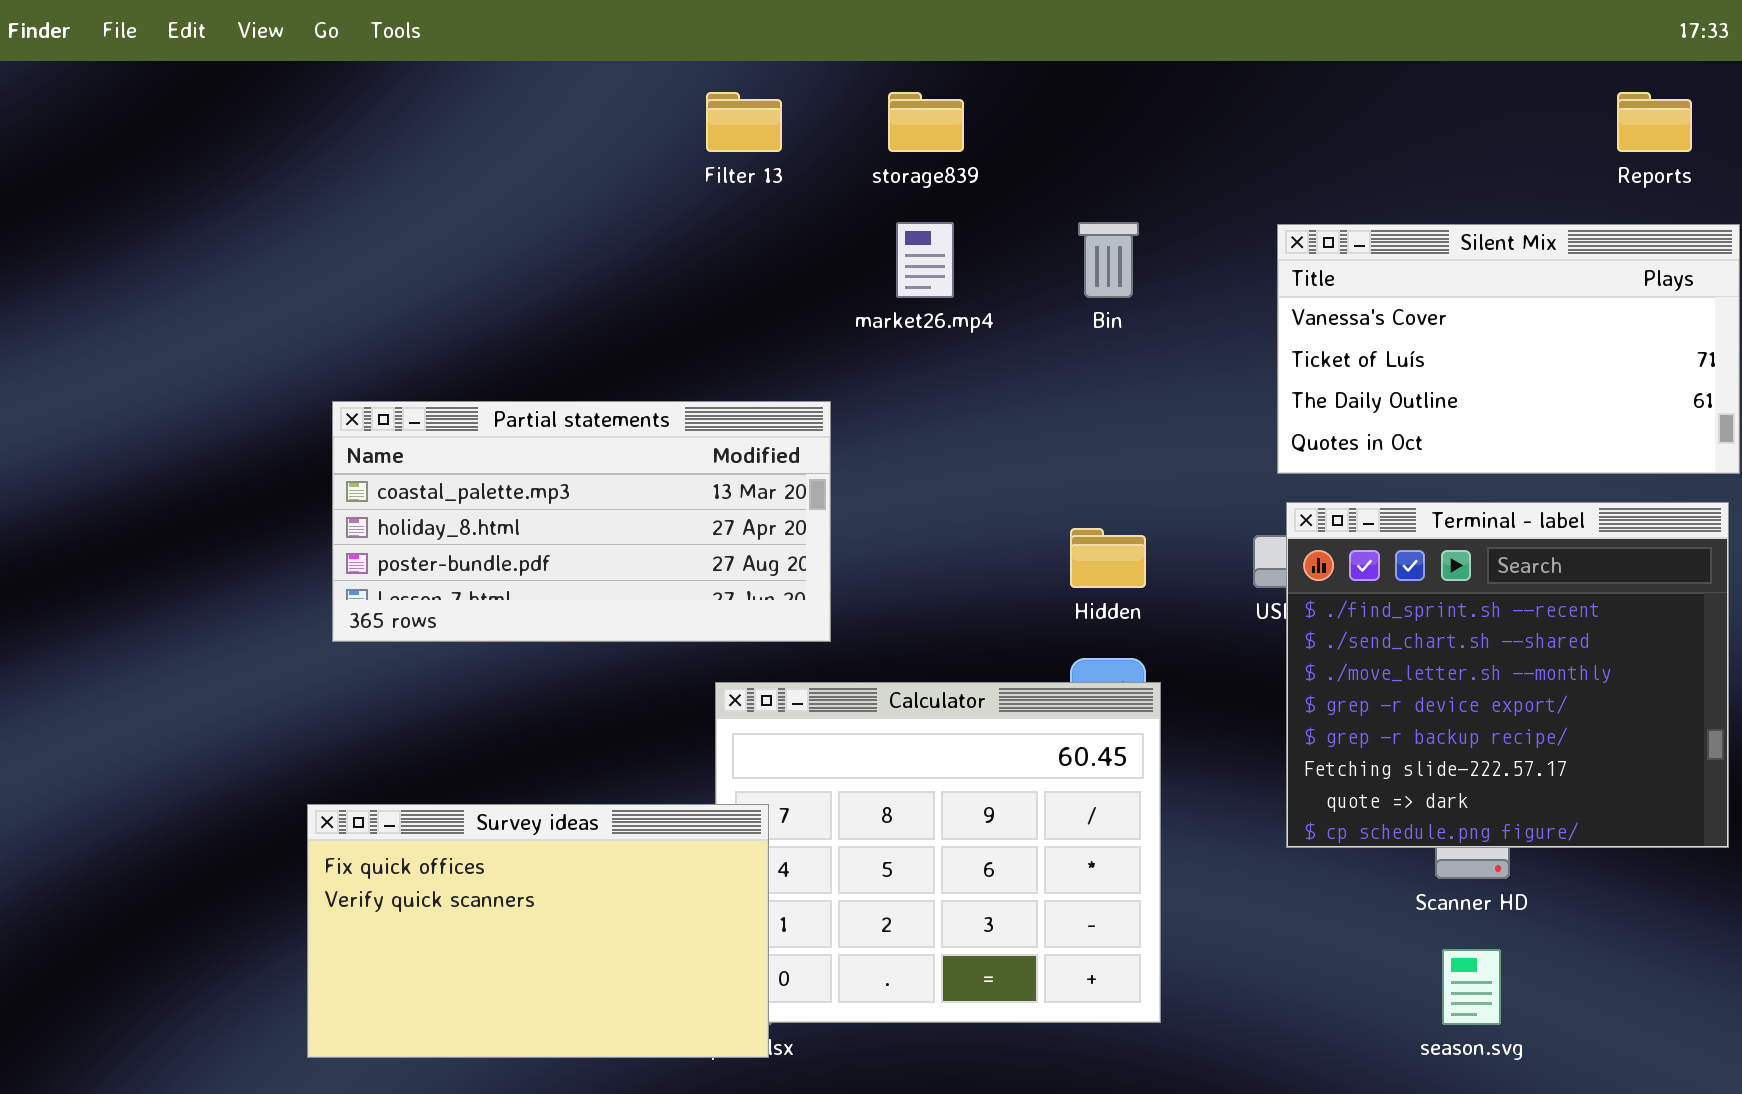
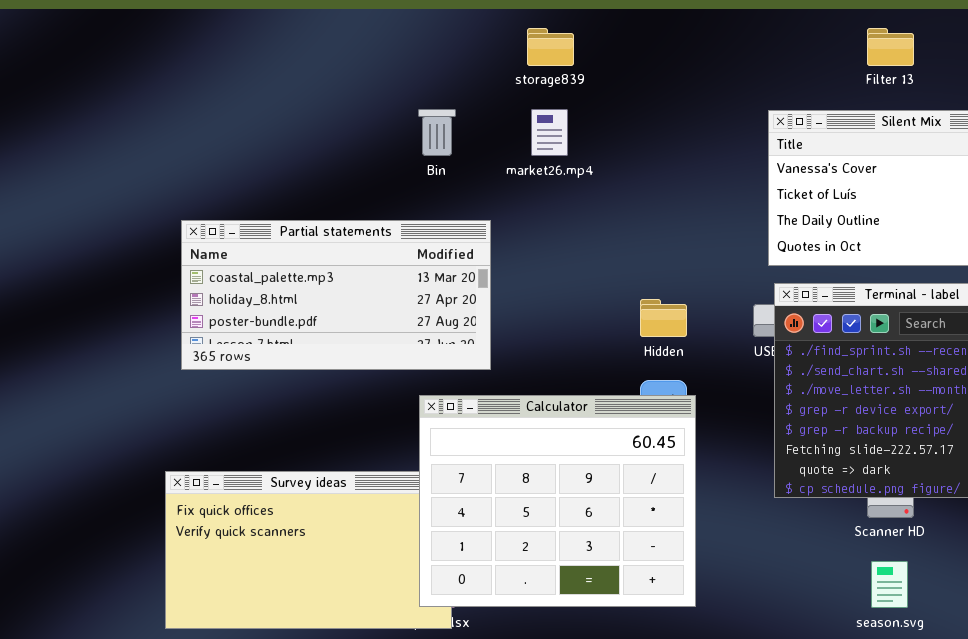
Filter 13: [706,92,782,152] -> [867,28,914,66], moved
Bin: [1078,222,1139,298] -> [418,109,456,156], moved
Calculator: [715,682,1161,1023] -> [419,395,696,607], raised

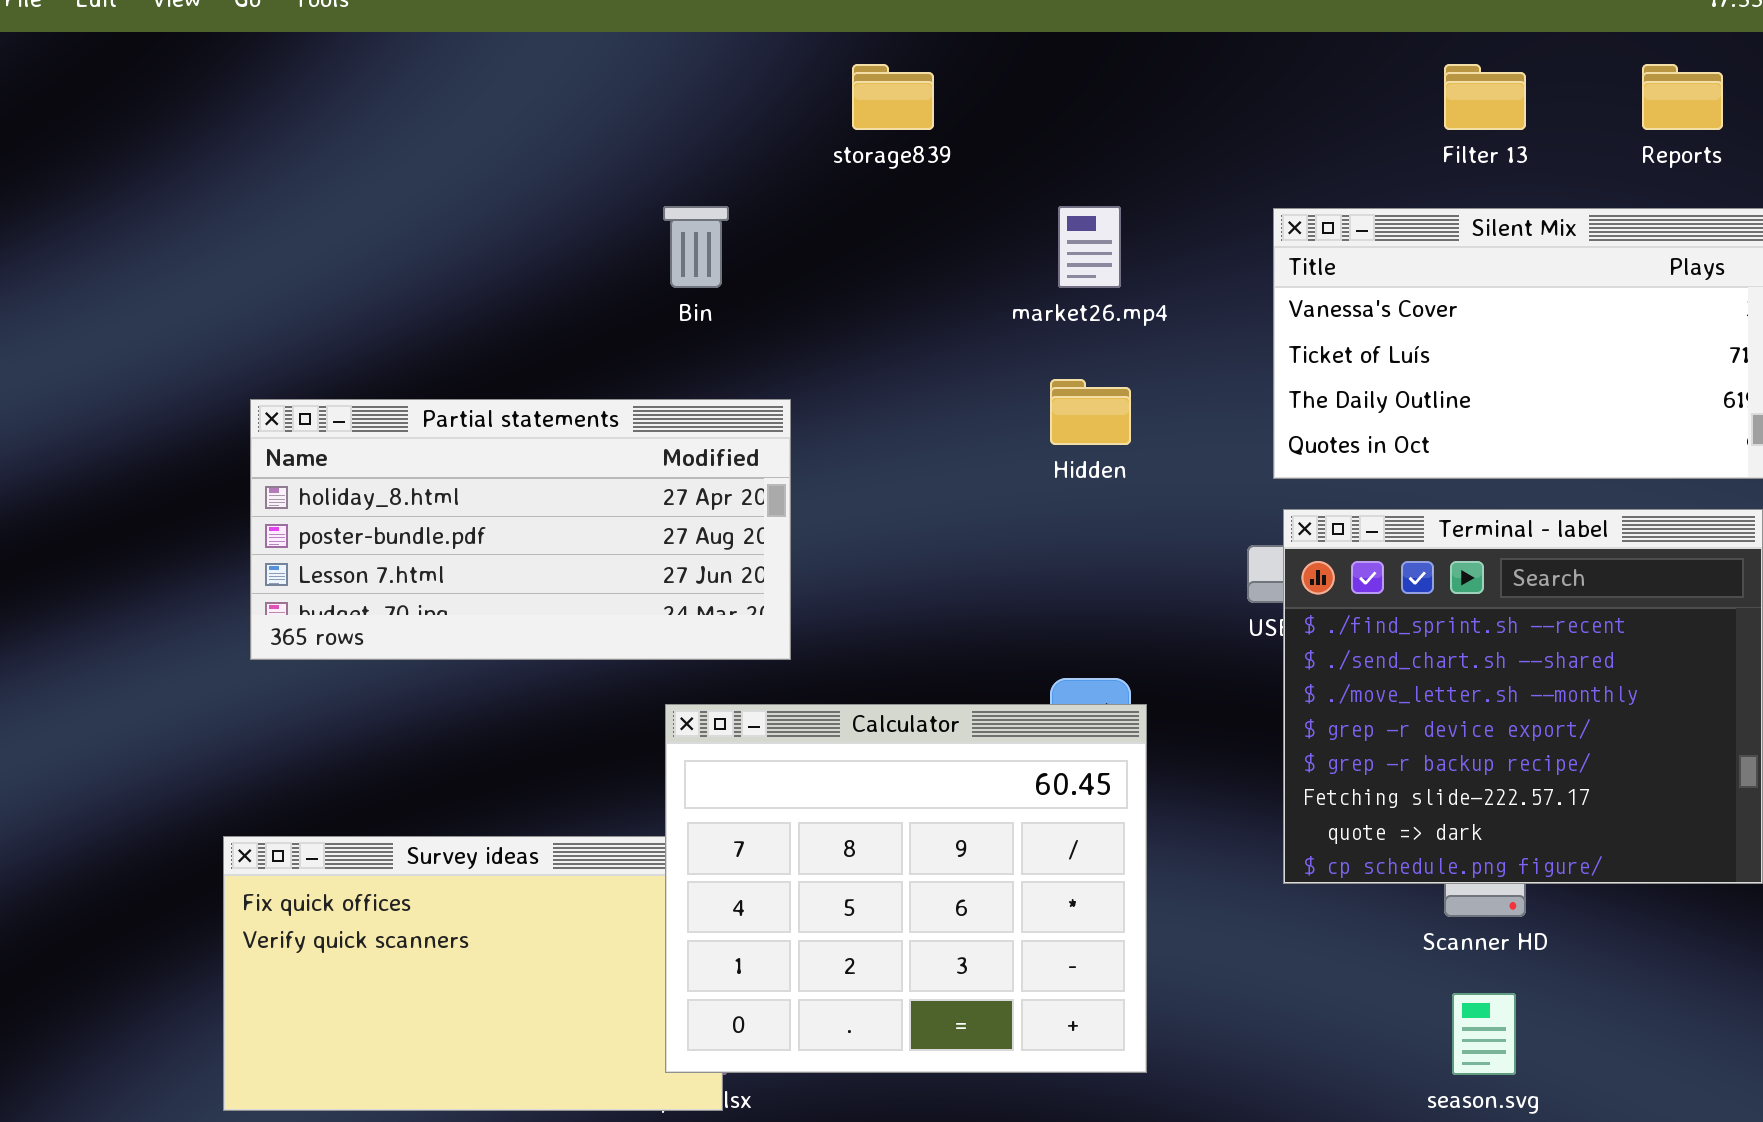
market26.mp4: [531,109,568,156] -> [1058,206,1121,288], moved
Partial statements: [181,220,491,370] -> [250,399,791,660], scrolled down 1 row
Hidden: [640,299,687,337] -> [1050,379,1131,445], moved

